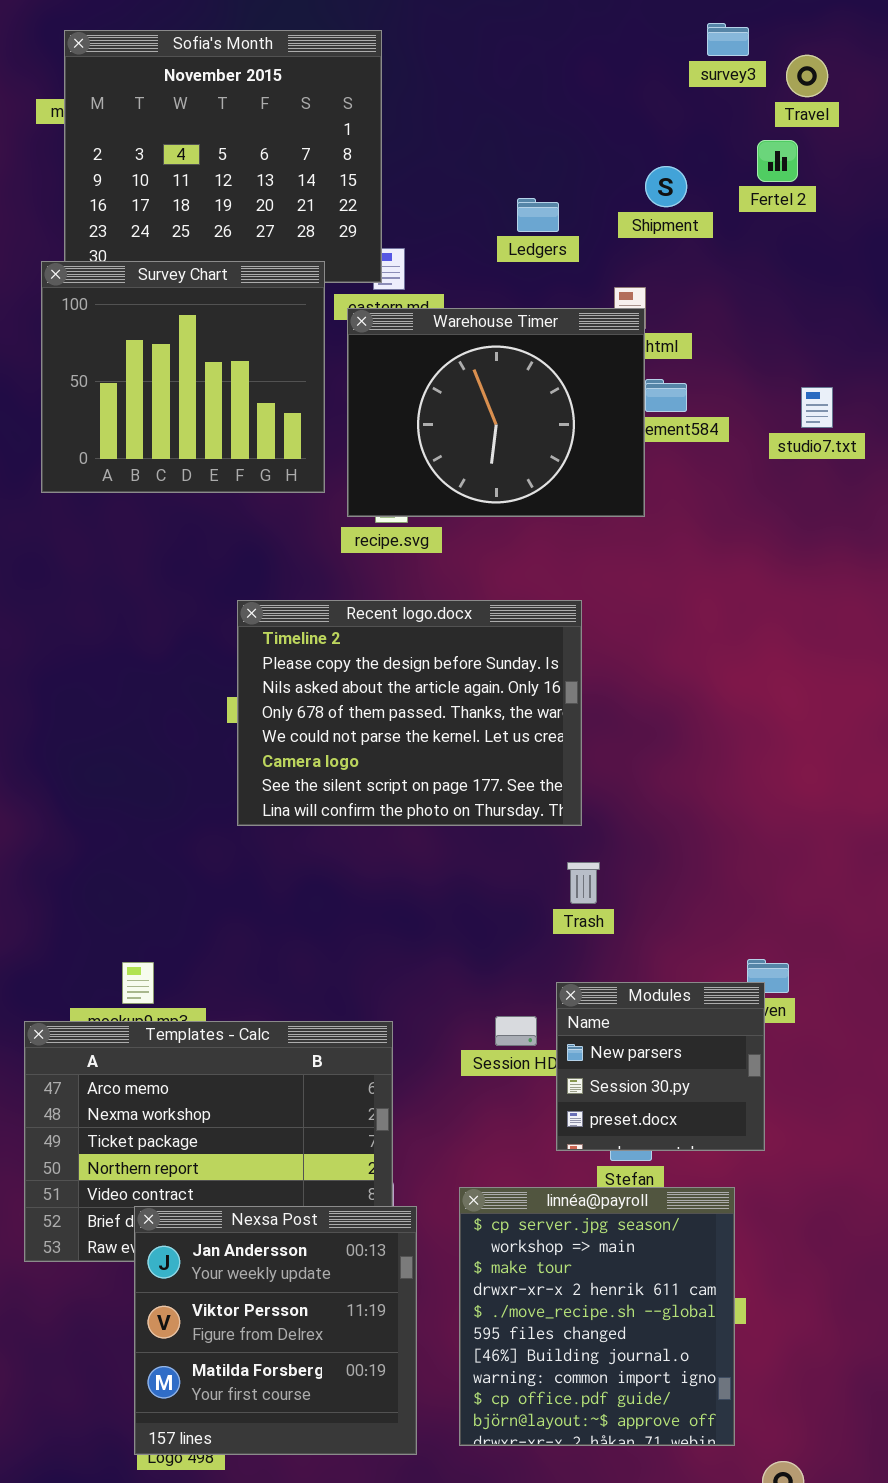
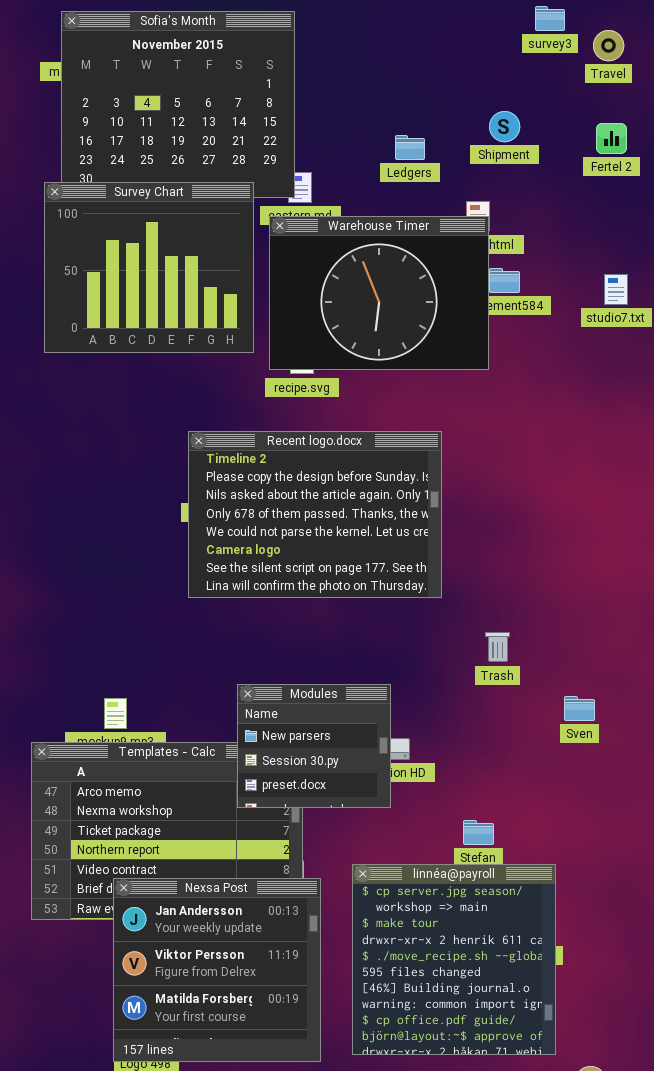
Fertel 2: [757,140,798,182] -> [596,123,627,154], moved
Trash: [567,862,600,904] -> [485,632,510,662], moved
Modules: [556,982,765,1151] -> [237,684,391,808], moved

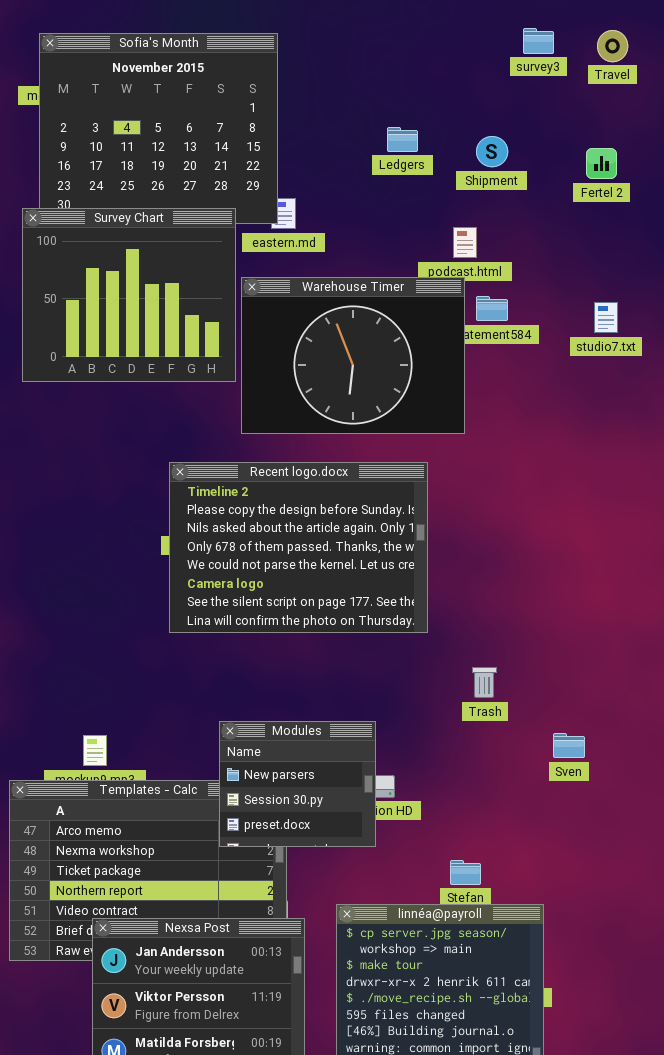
Travel: [593,30,624,61] -> [597,30,628,62], moved
Ledgers: [395,135,425,160] -> [387,127,418,152], moved
Warehouse Timer: [269,216,489,370] -> [241,277,465,434], moved

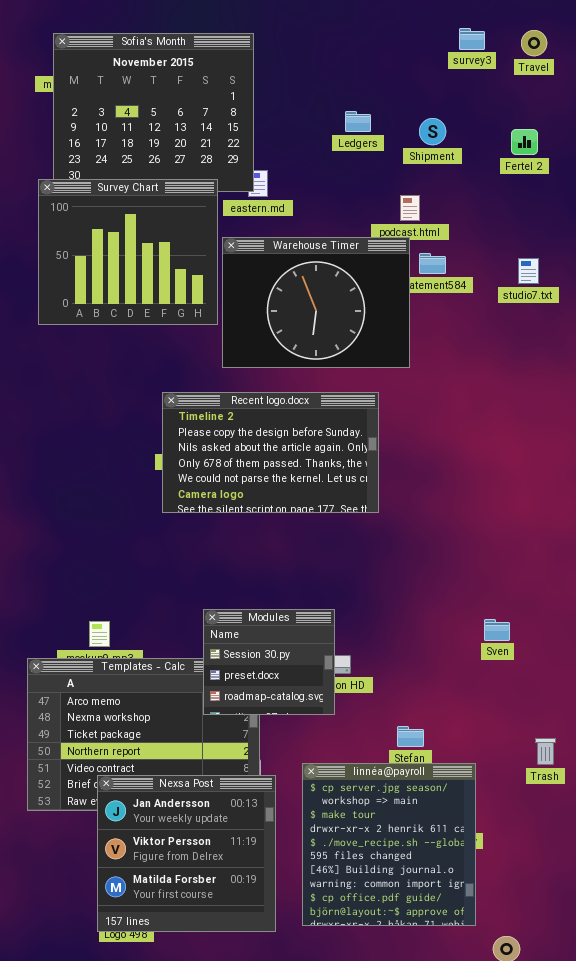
Recent logo.docx: [169,462,428,633] -> [162,392,379,513], resized
Trash: [472,667,497,698] -> [535,738,556,765], moved
Modules: [219,721,376,847] -> [203,609,335,715], scrolled down 1 row

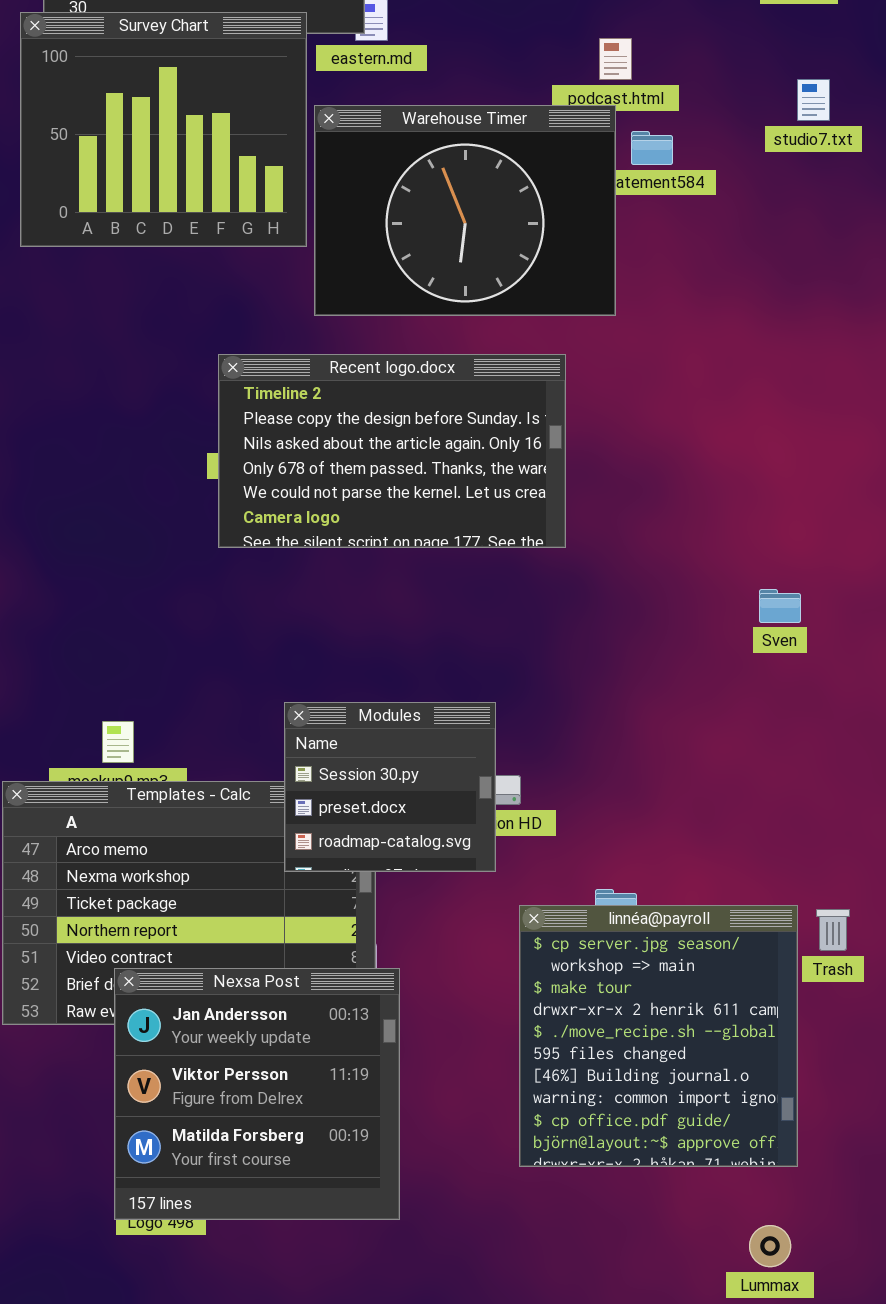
studio7.txt: [518,258,539,284] -> [797,79,830,121], moved
Sven: [484,619,510,641] -> [759,589,801,623], moved
linnéa@payroll: [302,763,476,926] -> [519,905,798,1167], moved

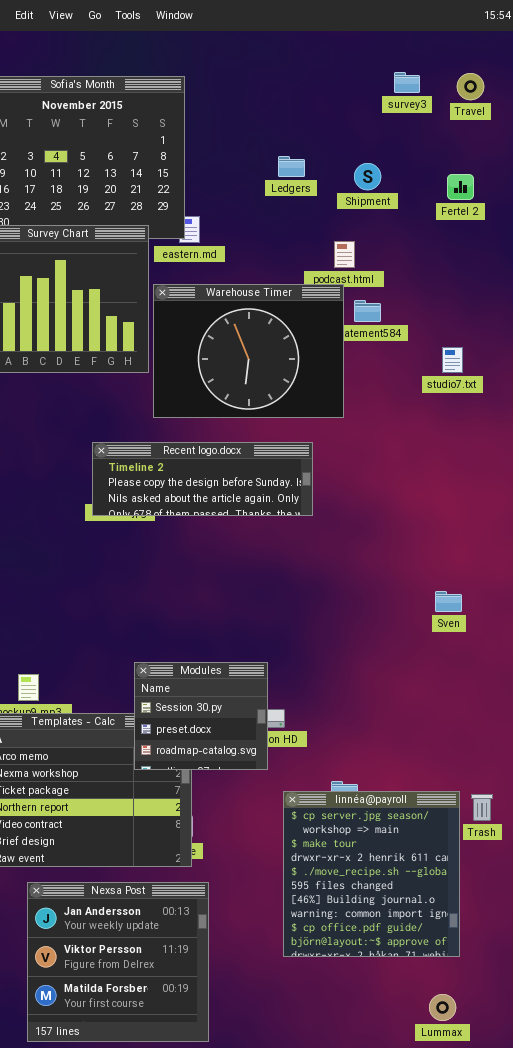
studio7.txt: [797,79,830,121] -> [442,347,463,373], moved
Recent logo.docx: [218,354,566,548] -> [92,442,313,516], resized
Nexsa Post: [114,968,400,1220] -> [27,882,209,1042], moved

